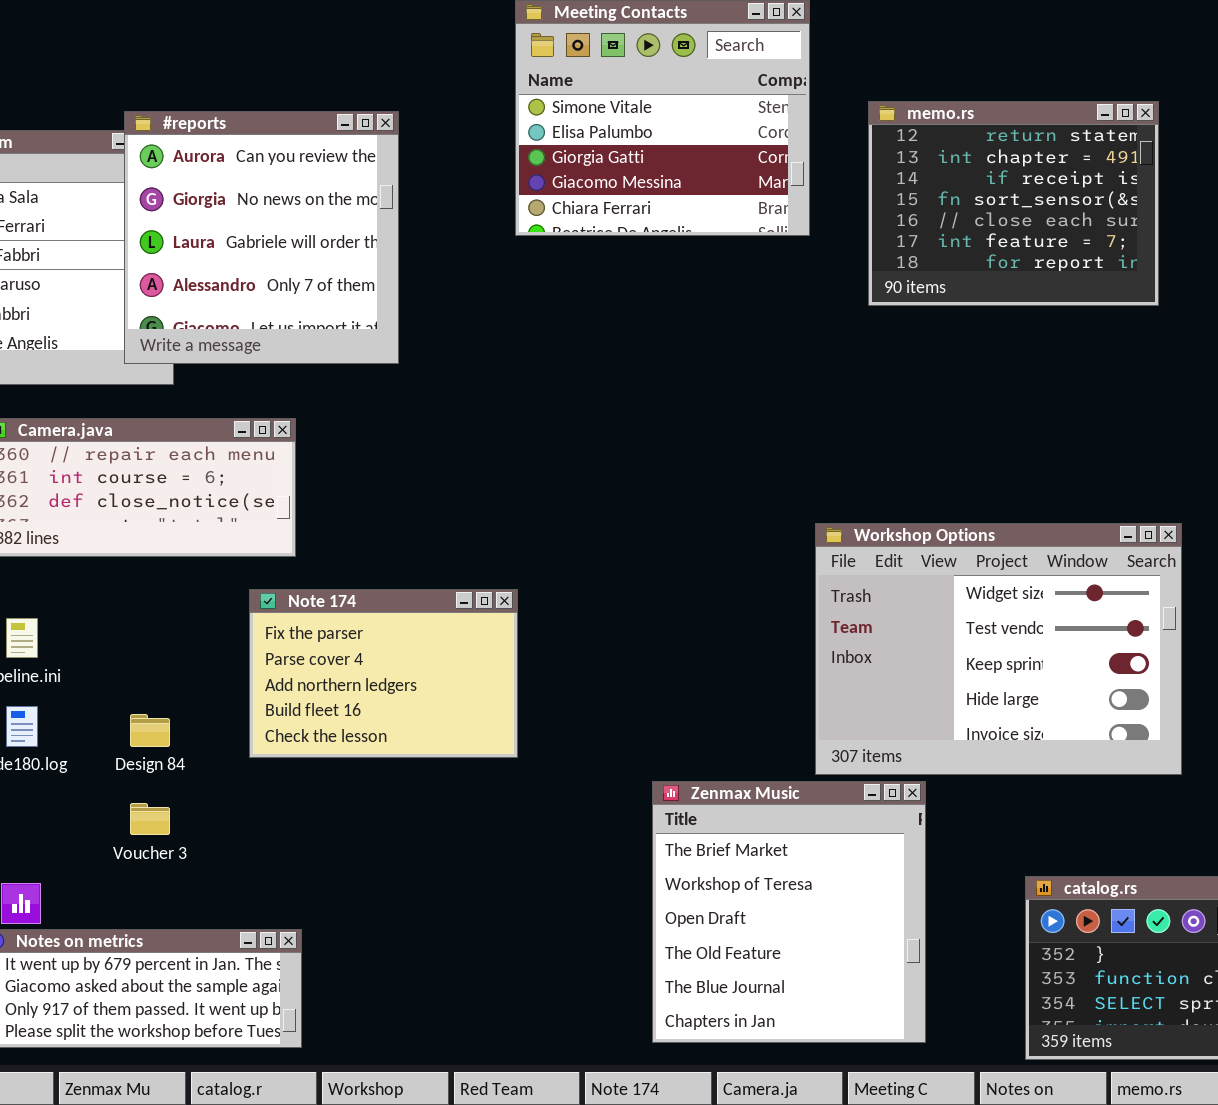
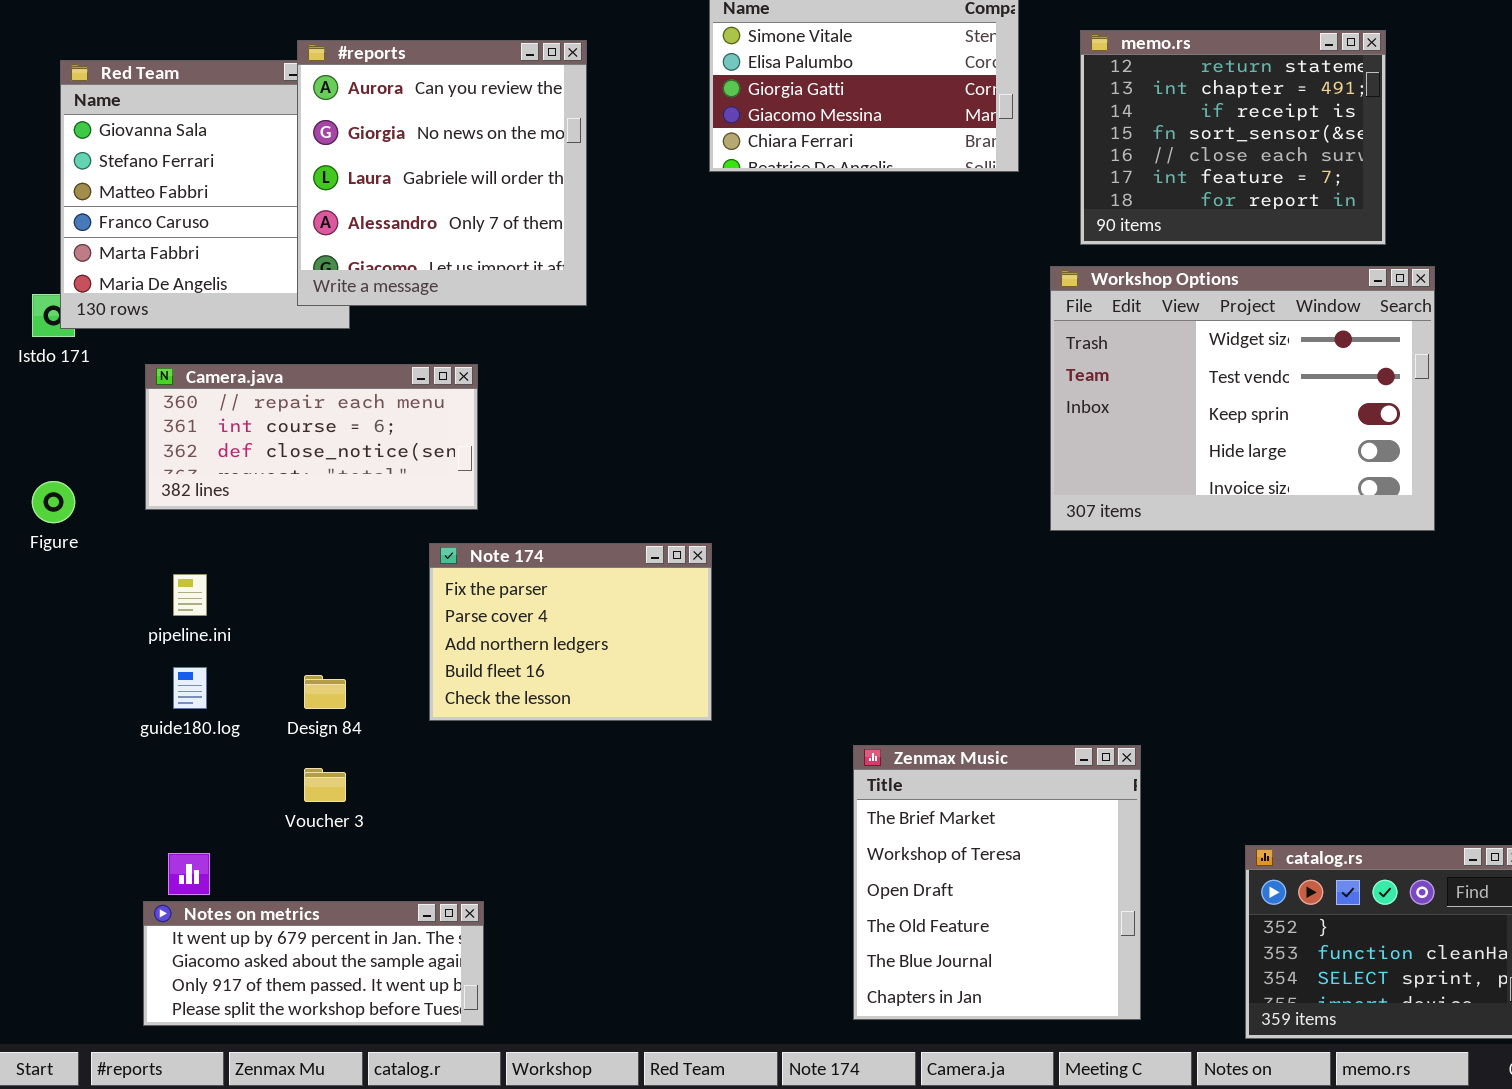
Workshop Options: [815,523,1182,775] -> [1050,266,1435,531], moved

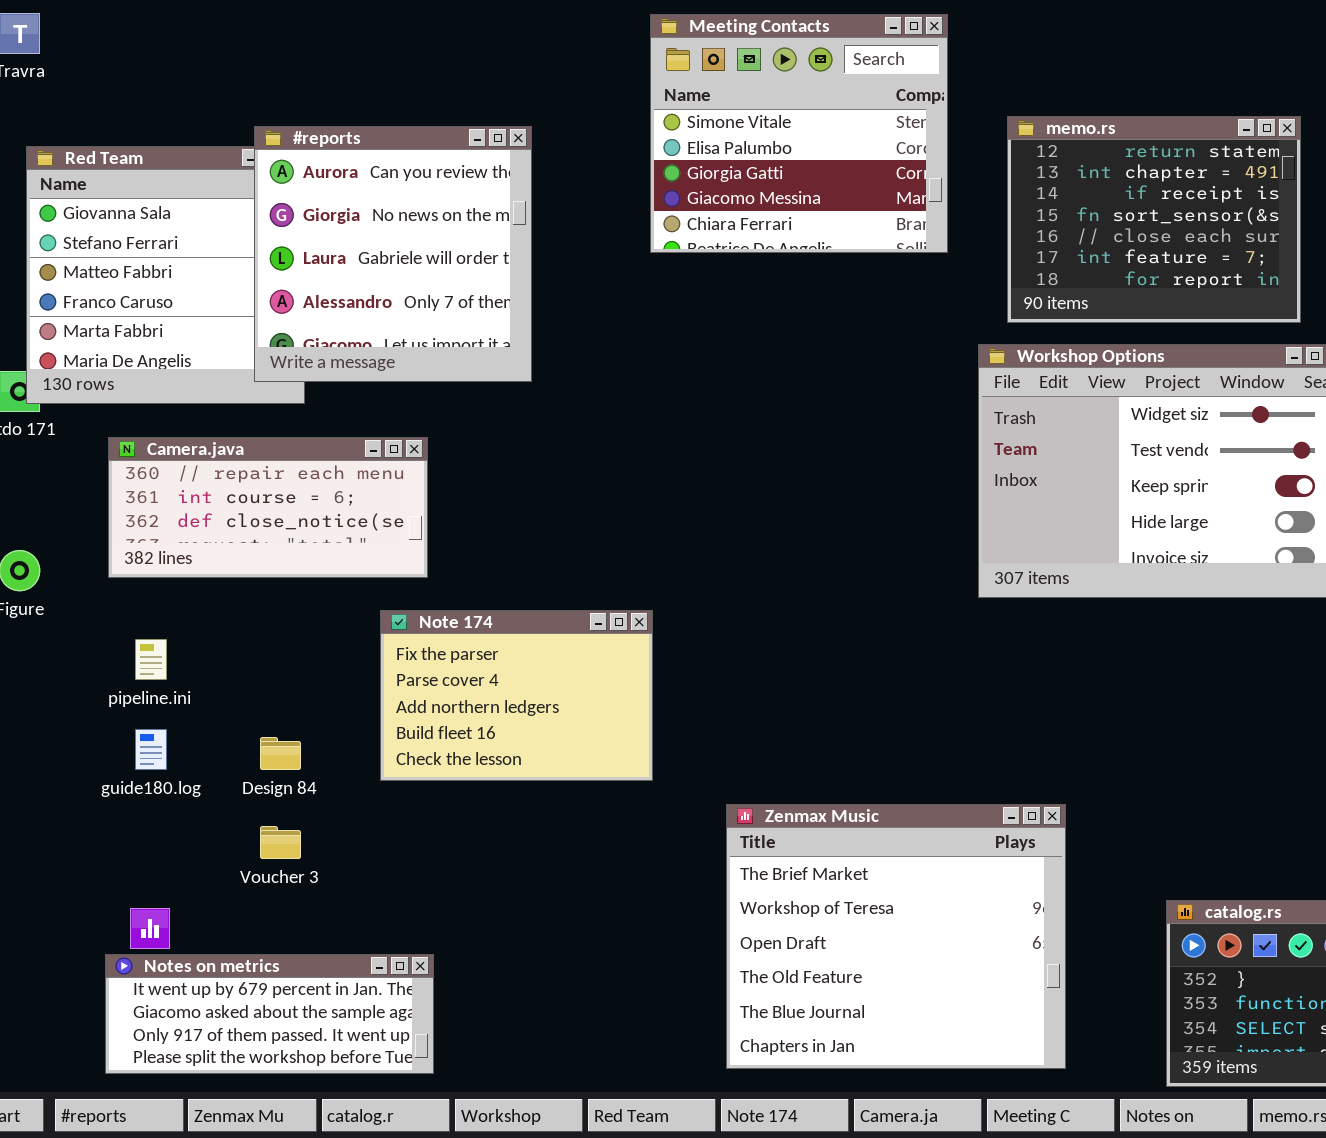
Zenmax Music: [853,745,1141,1020] -> [726,804,1066,1069], resized

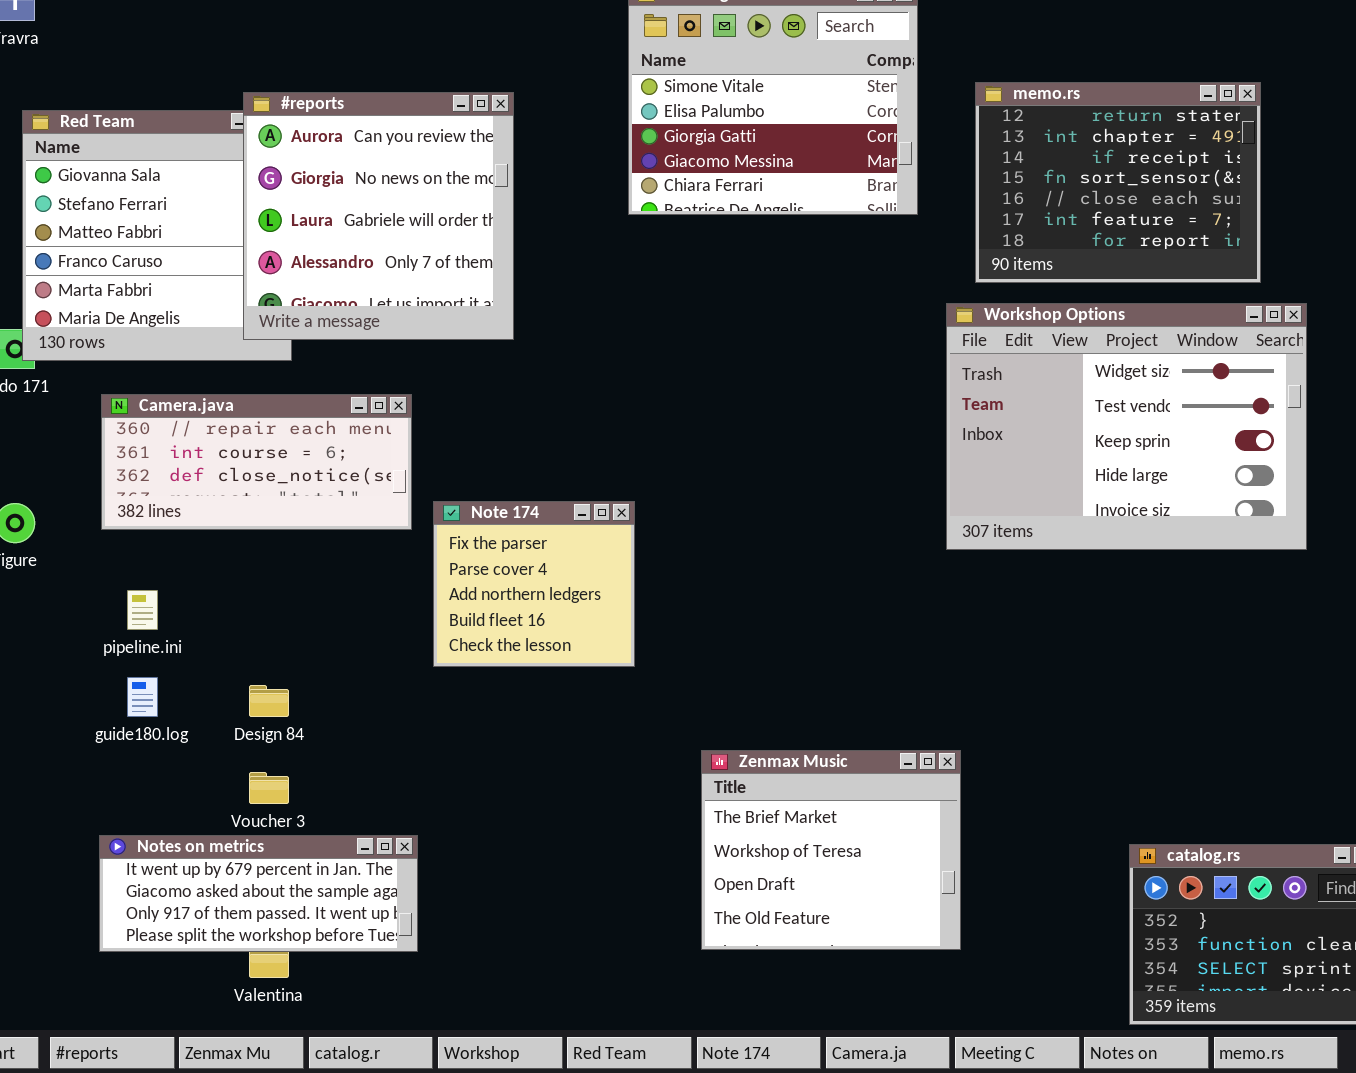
Note 174: [380,610,653,781] -> [433,501,635,667], moved, resized
Zenmax Music: [726,804,1066,1069] -> [701,750,961,950], resized
Notes on metrics: [105,954,434,1074] -> [99,835,418,952], moved

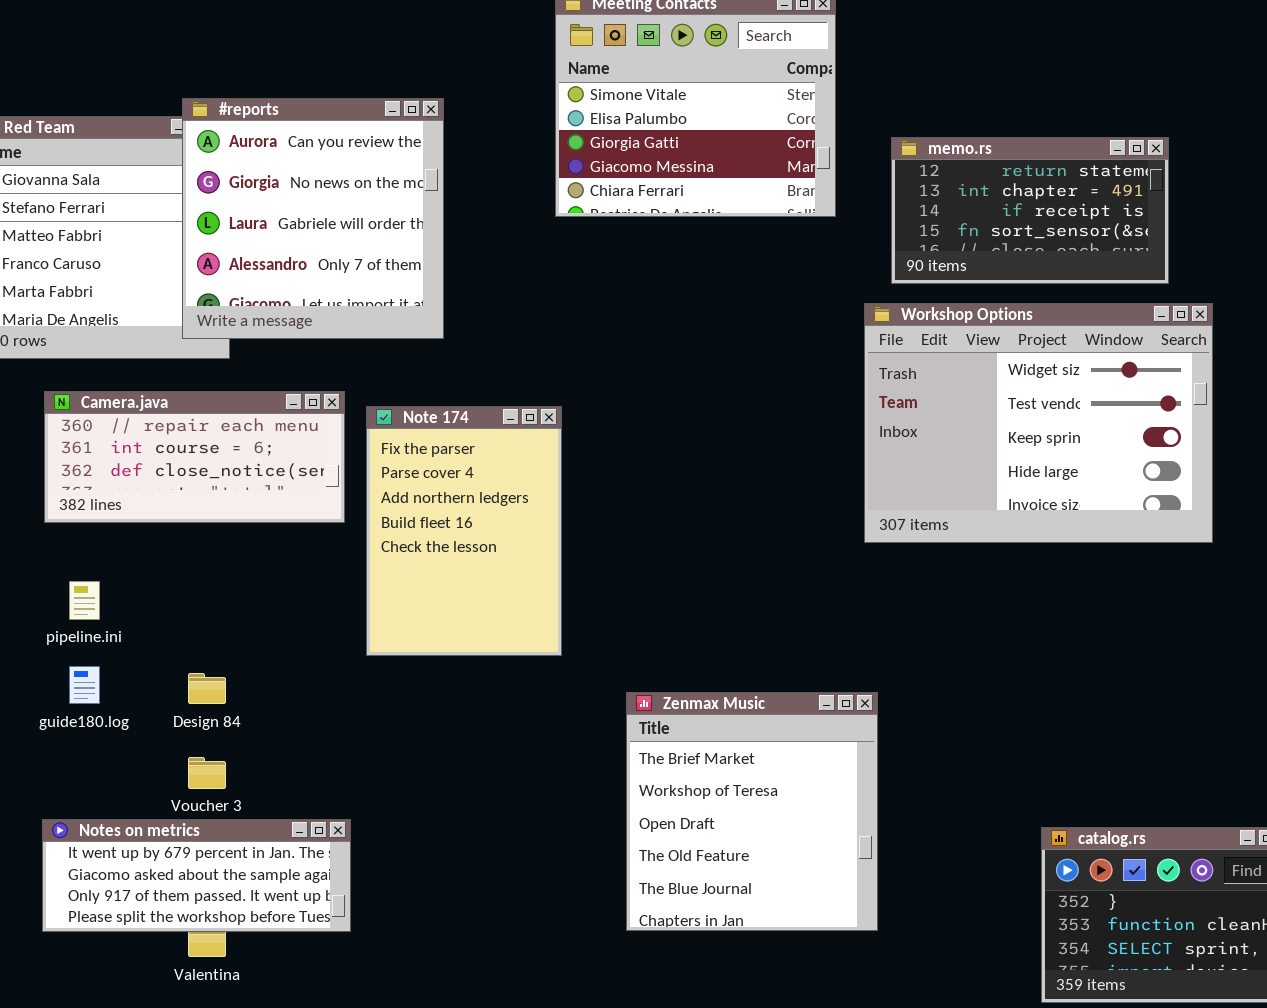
memo.rs: [975,82,1261,283] -> [891,137,1169,284], resized
Note 174: [433,501,635,667] -> [366,406,562,656], resized
Zenmax Music: [701,750,961,950] -> [626,692,878,931], resized

